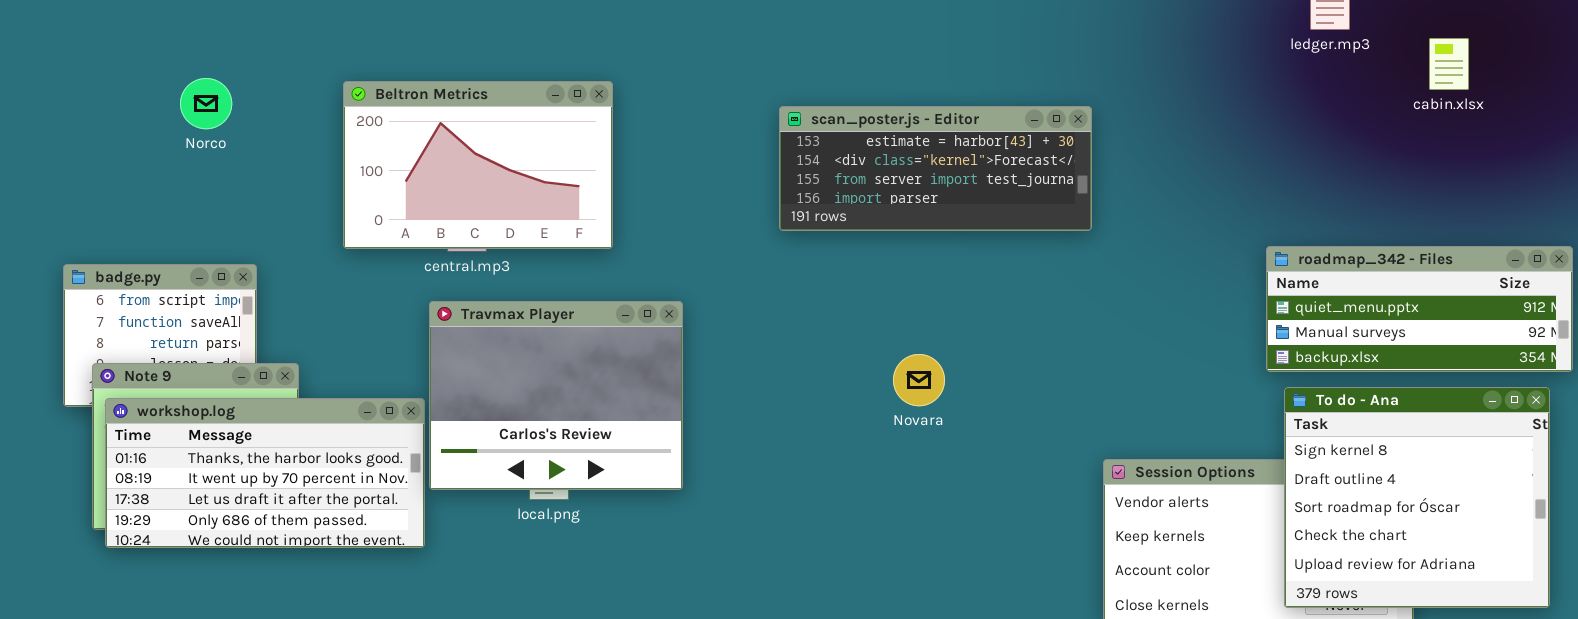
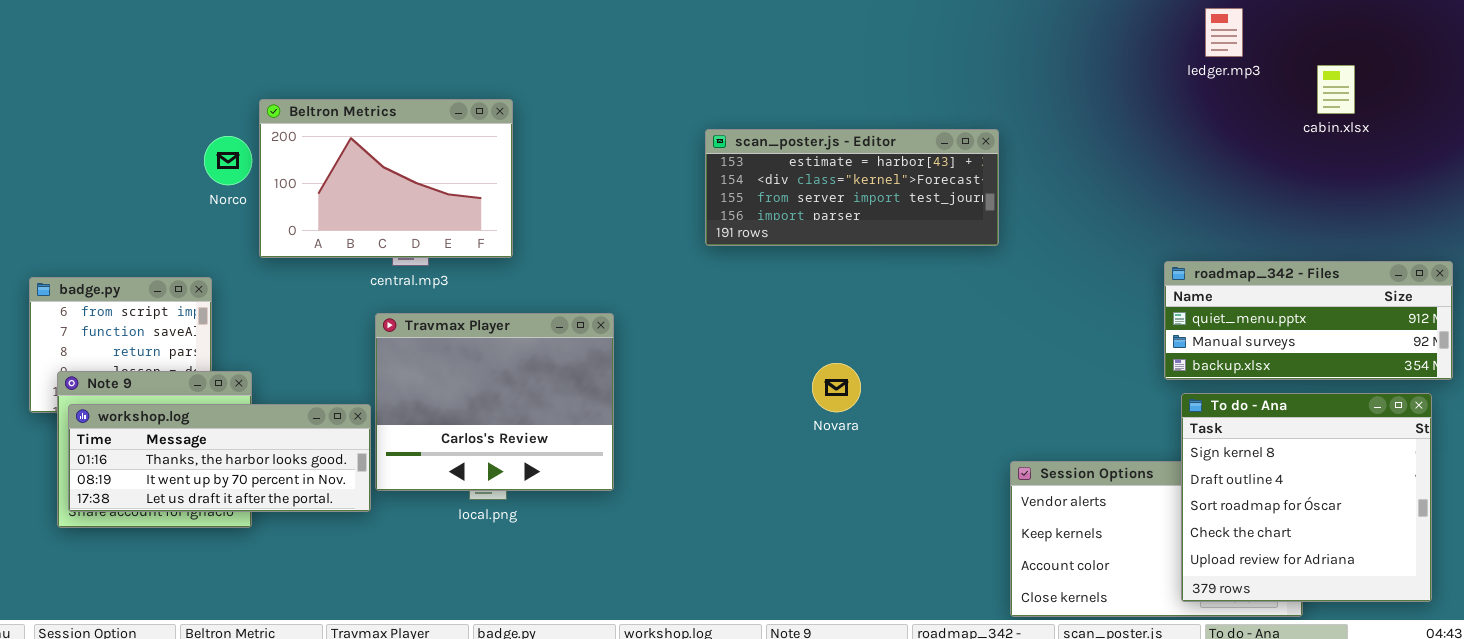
Norco: [180,78,232,129] -> [204,136,252,185], moved
Beltron Metrics: [343,81,613,249] -> [259,99,513,258], moved
workshop.log: [105,398,425,548] -> [68,404,371,512], resized

